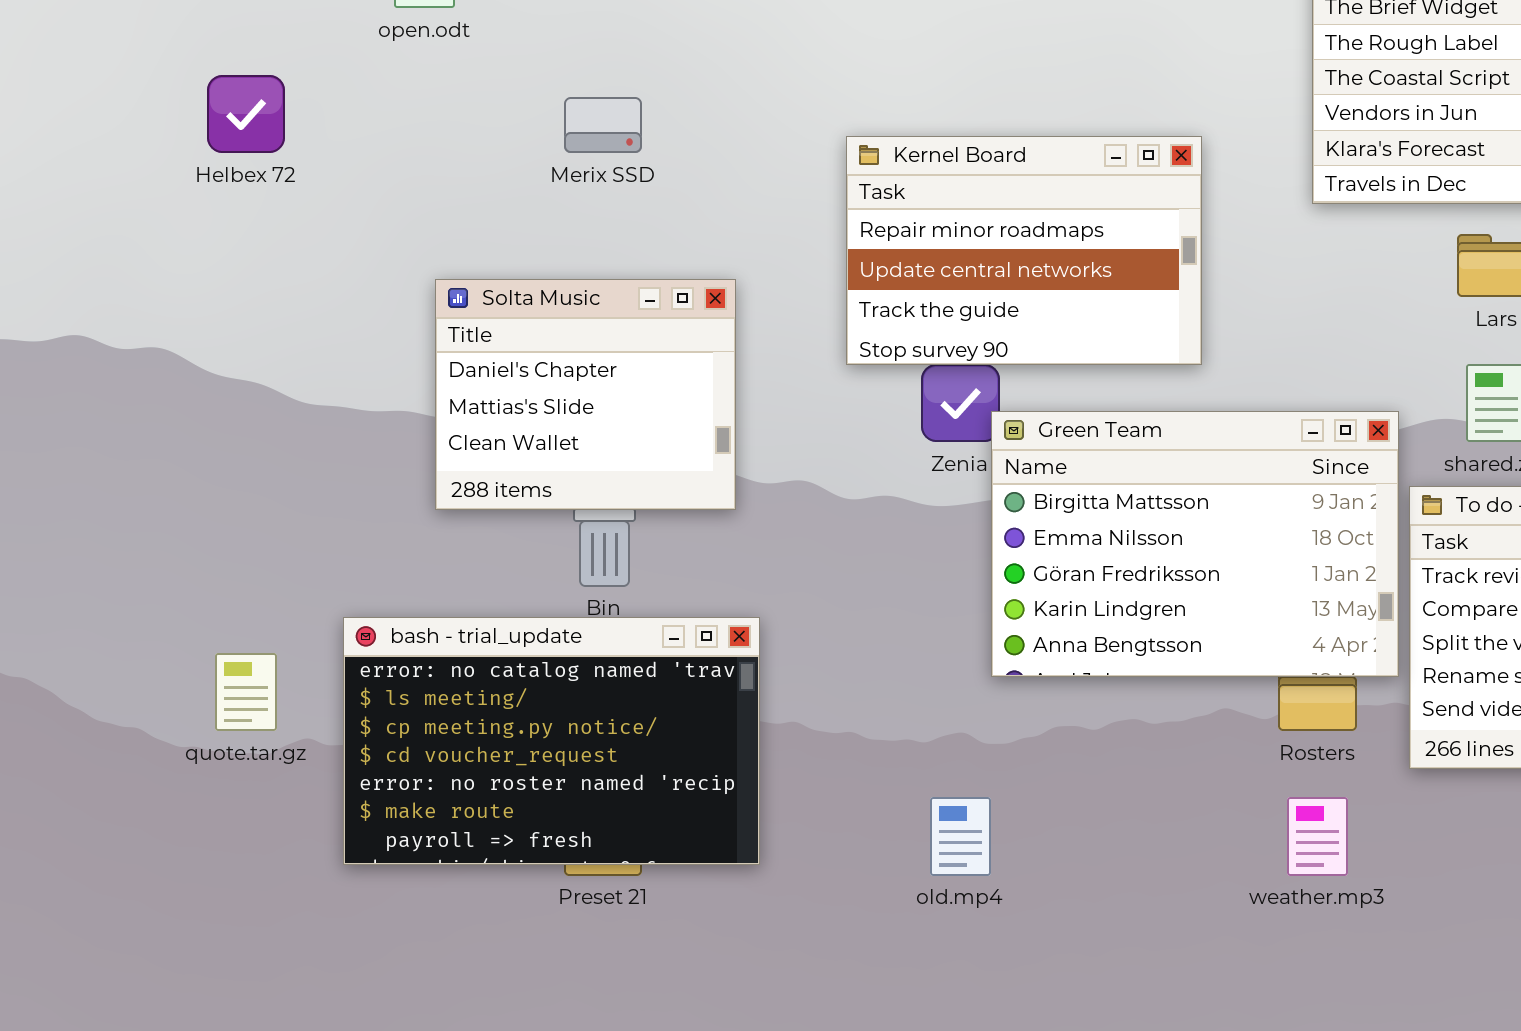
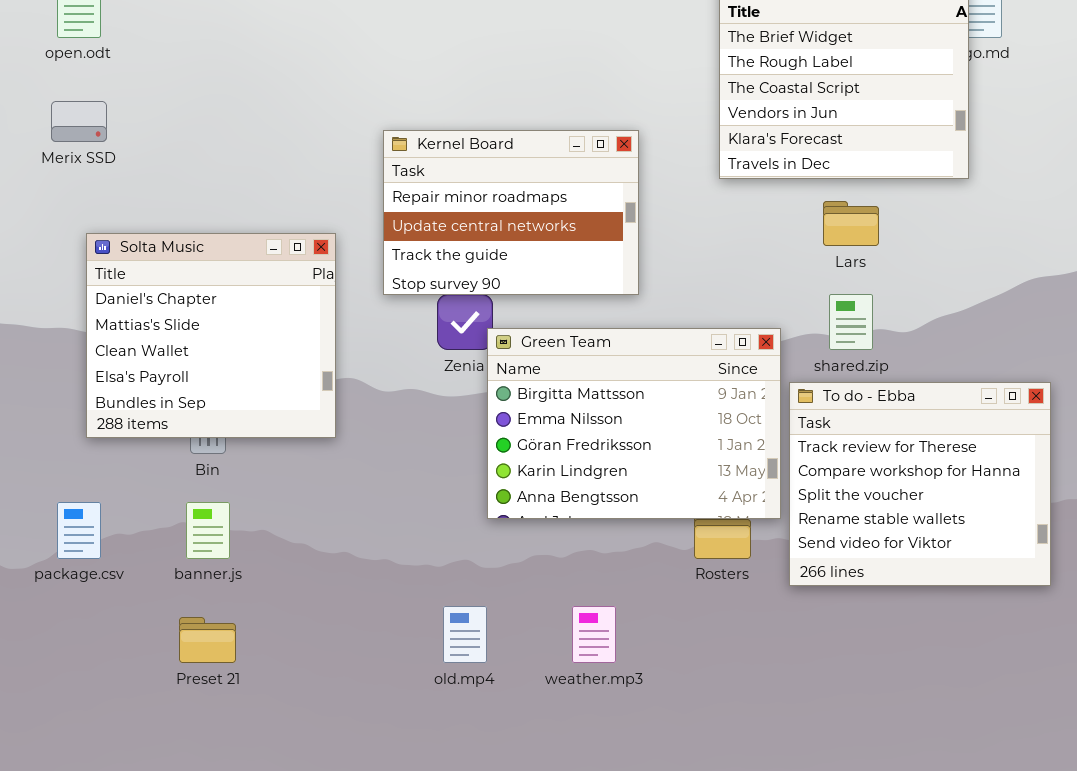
Merix SSD: [564,97,642,153] -> [51,101,107,142], moved
Solta Music: [435,279,736,510] -> [86,233,336,438], resized
bash - trial_update: [343,617,760,865] -> none, closed
weather.mp3: [1287,797,1348,876] -> [572,606,616,663], moved

